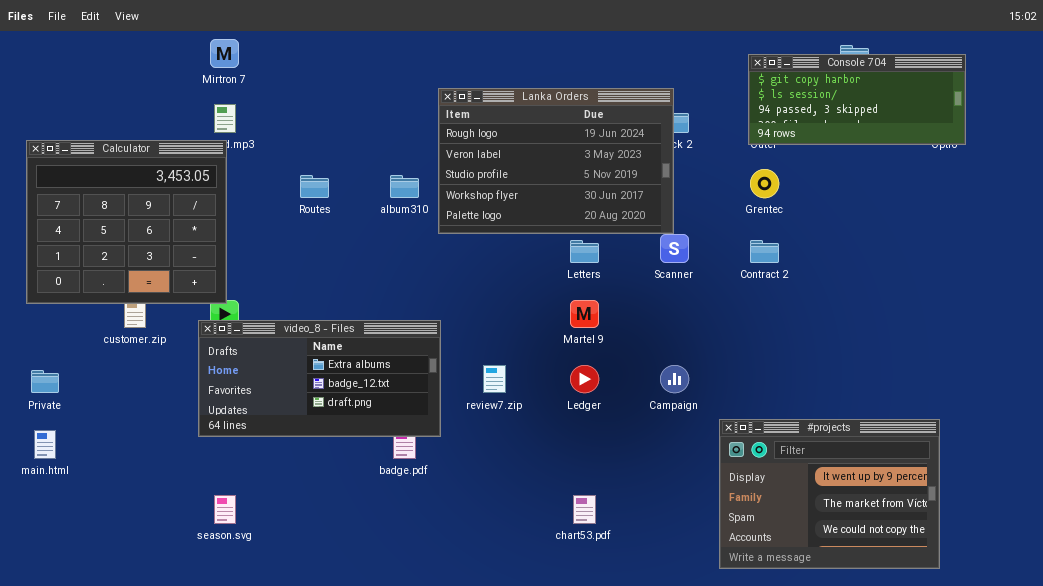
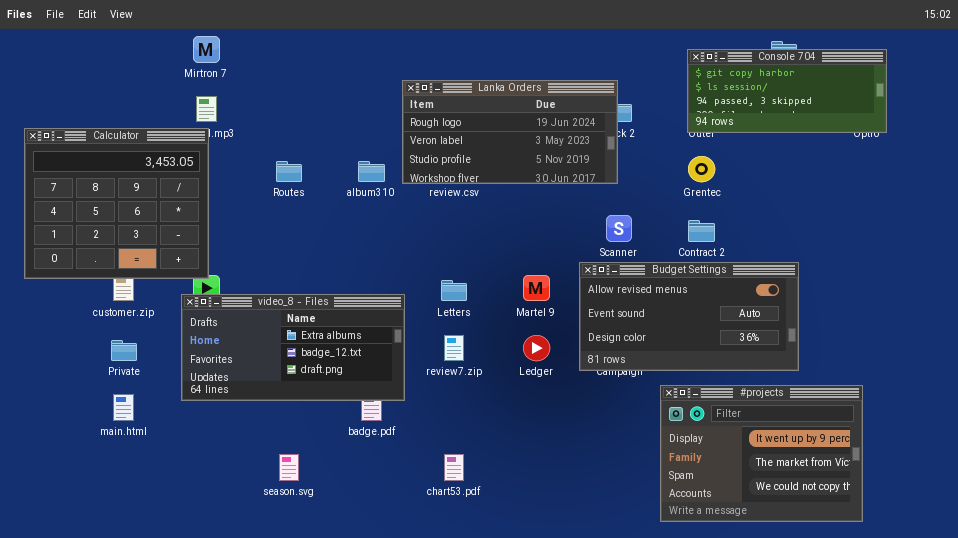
Lanka Orders: [438,88,674,234] -> [402,80,618,184], resized
Letters: [570,240,599,263] -> [441,280,467,301], moved
Budget Settings: none -> [579,262,799,371], opened
Private: [31,370,59,393] -> [111,340,137,361], moved
main.html: [34,430,56,459] -> [113,394,134,421], moved
season.svg: [214,495,236,524] -> [279,454,299,481], moved
chart53.pdf: [573,495,596,524] -> [444,454,464,481], moved

